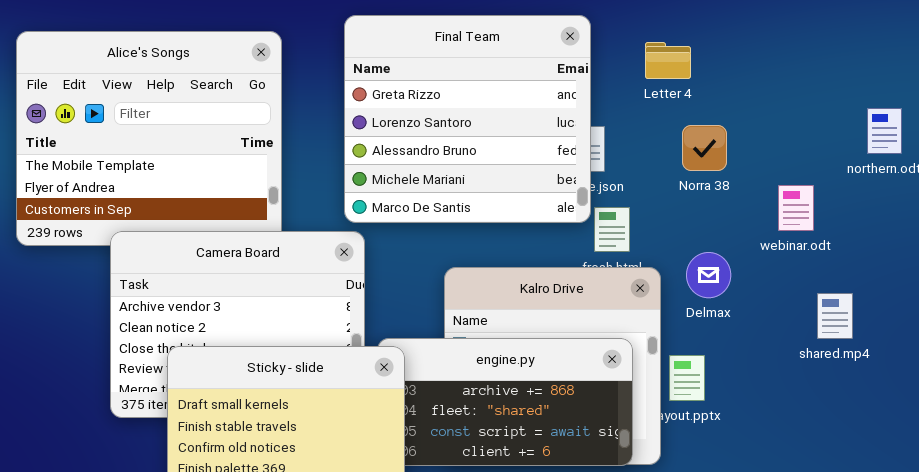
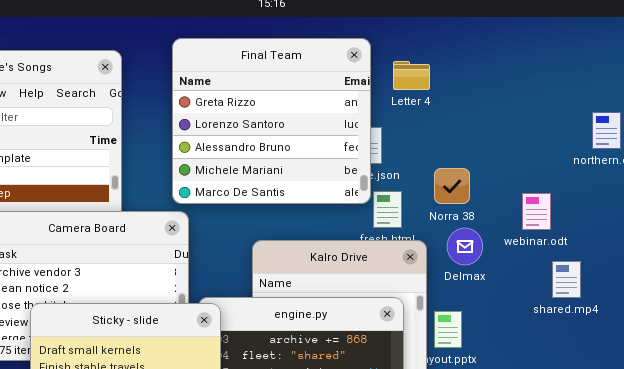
Letter 4: [645,42,691,79] -> [393,61,430,90], moved
Norra 38: [682,125,727,171] -> [434,168,470,204], moved
webinar.odt: [778,185,814,231] -> [522,193,551,230], moved

